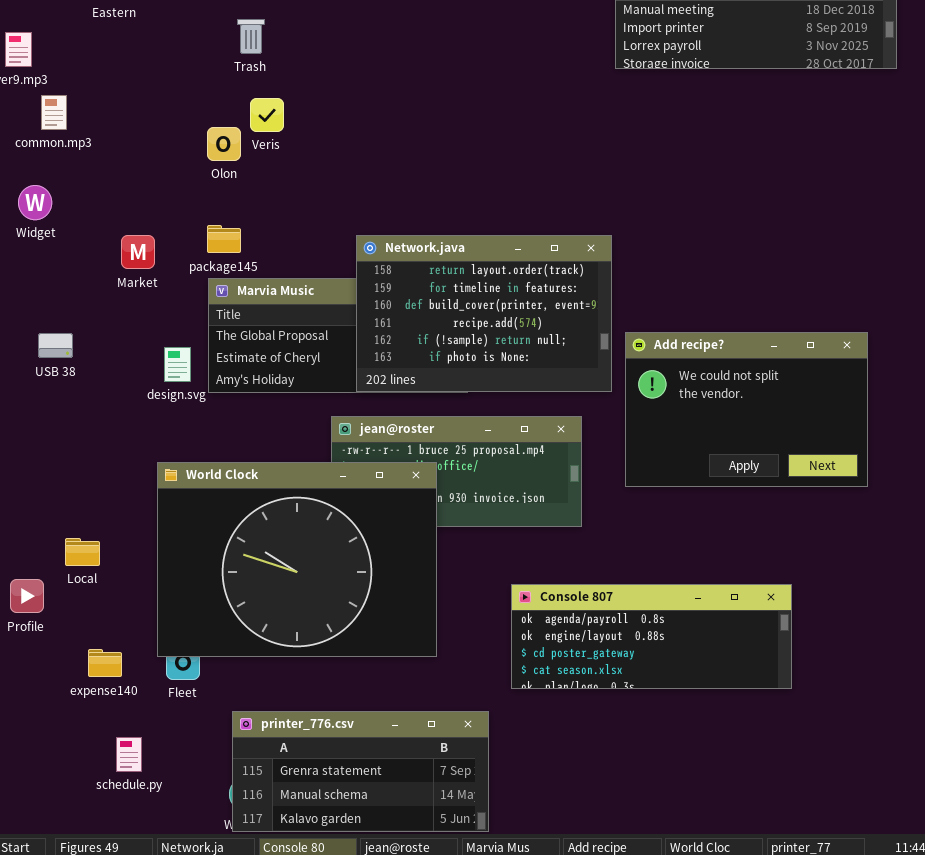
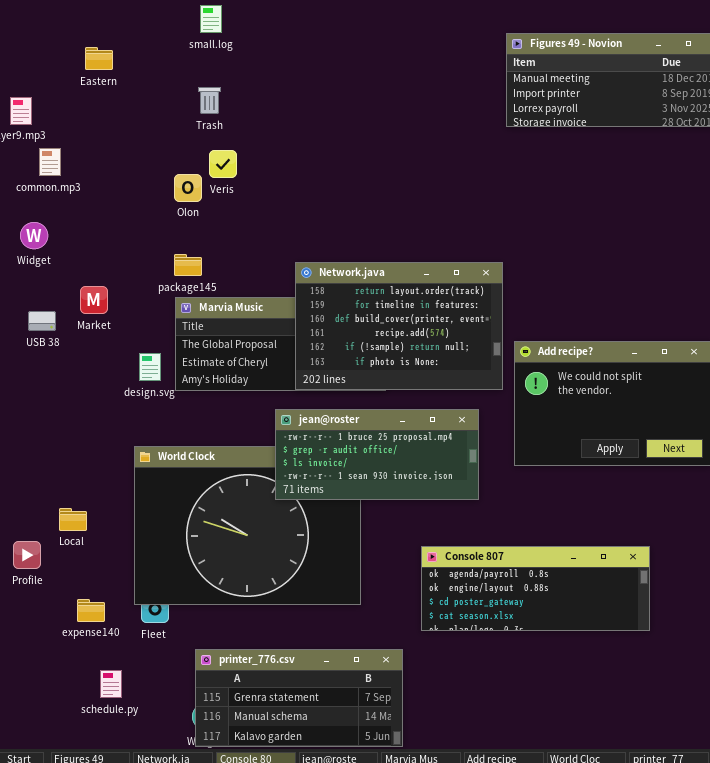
Market: [121,235,155,269] -> [80,286,108,314], moved
USB 38: [38,333,73,358] -> [28,311,56,331], moved
jean@roster: [331,416,582,527] -> [275,409,479,500], raised

